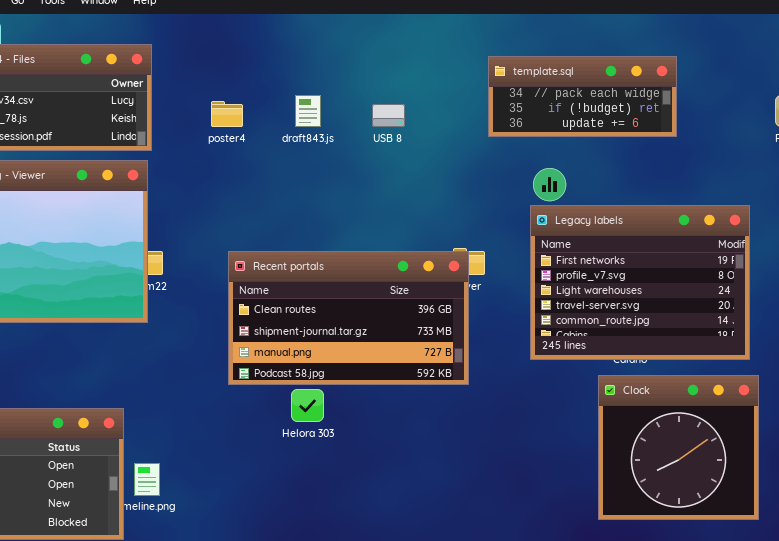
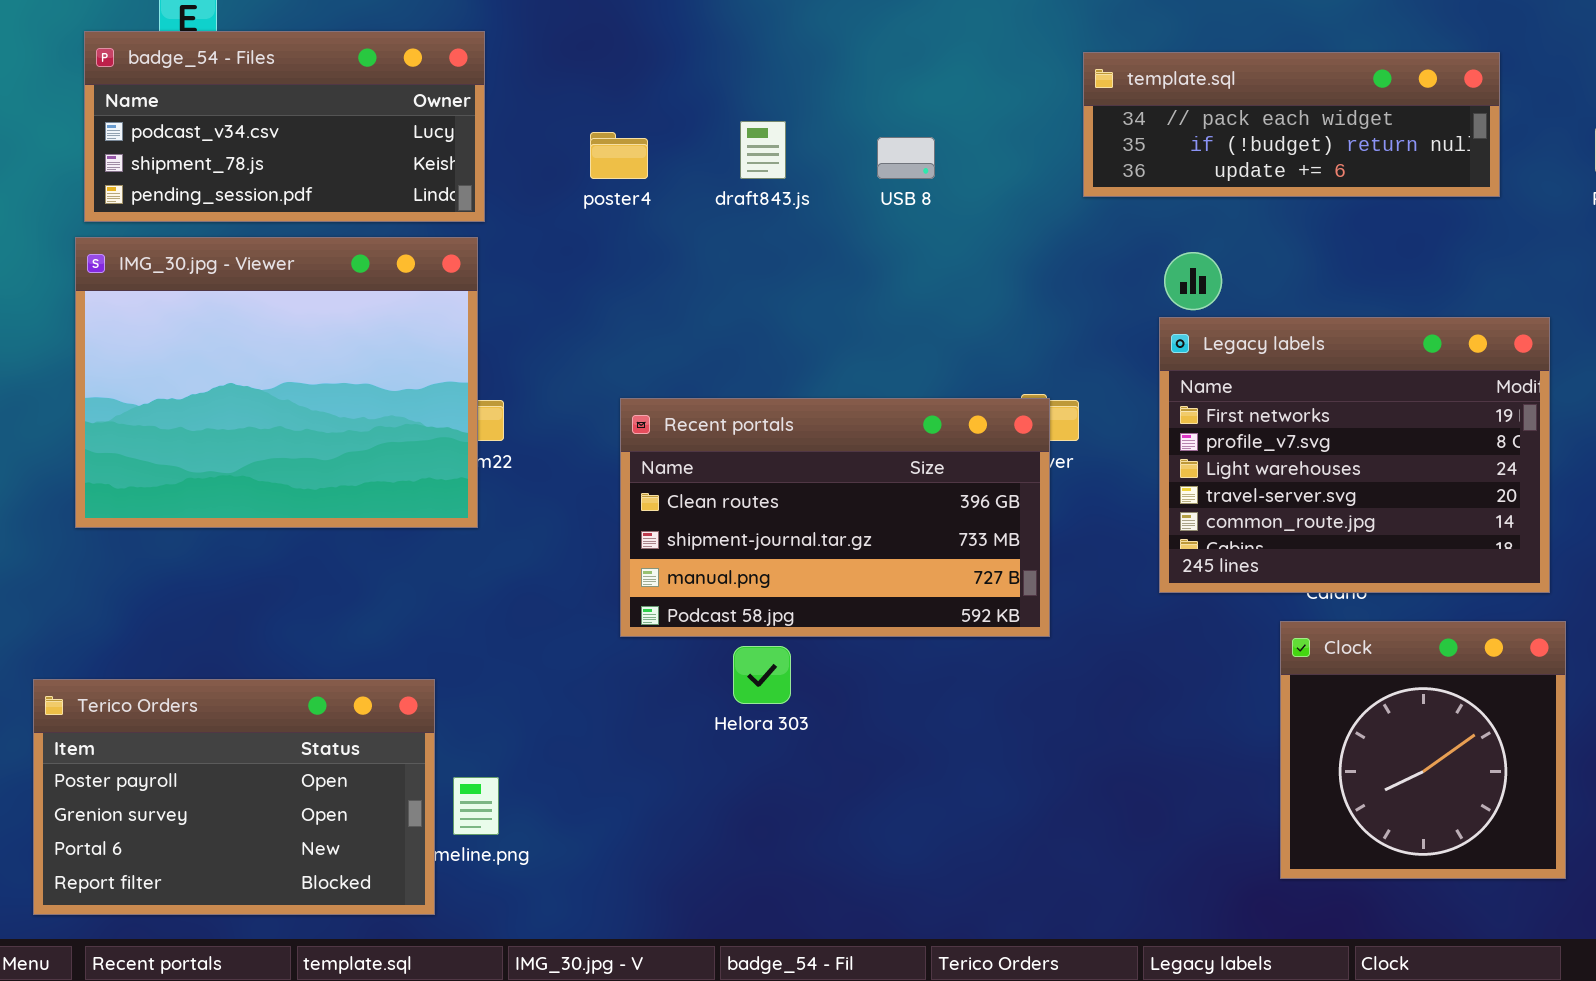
template.sql: [488,56,677,137] -> [1083,52,1500,197], resized

